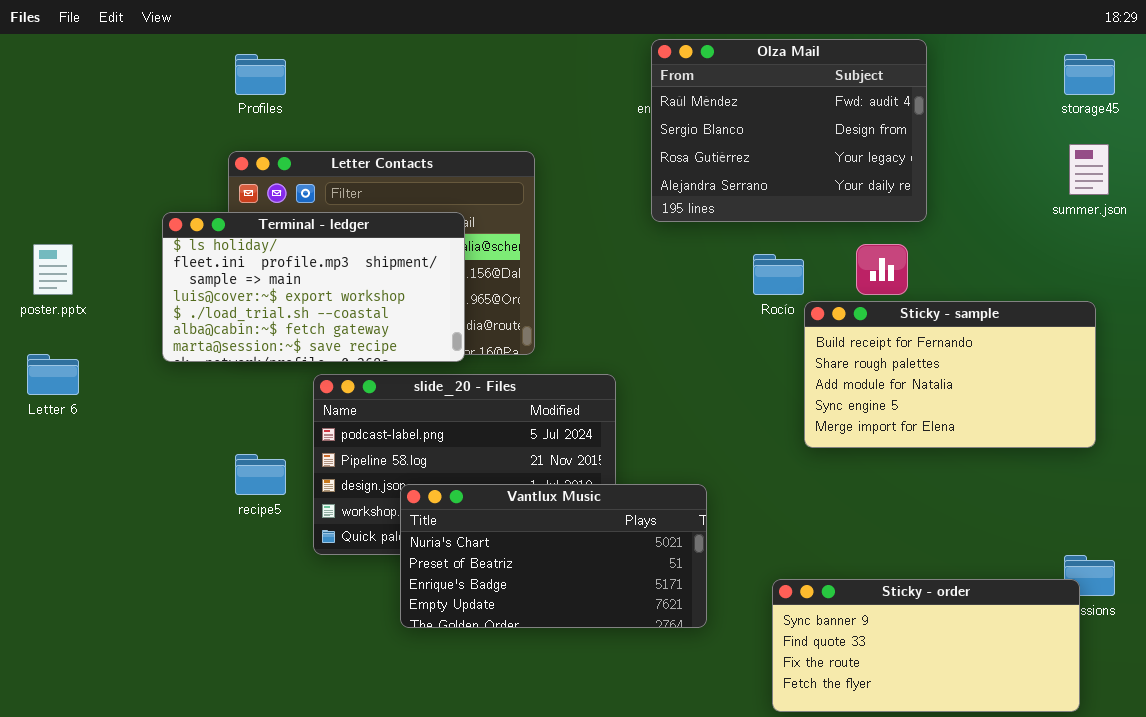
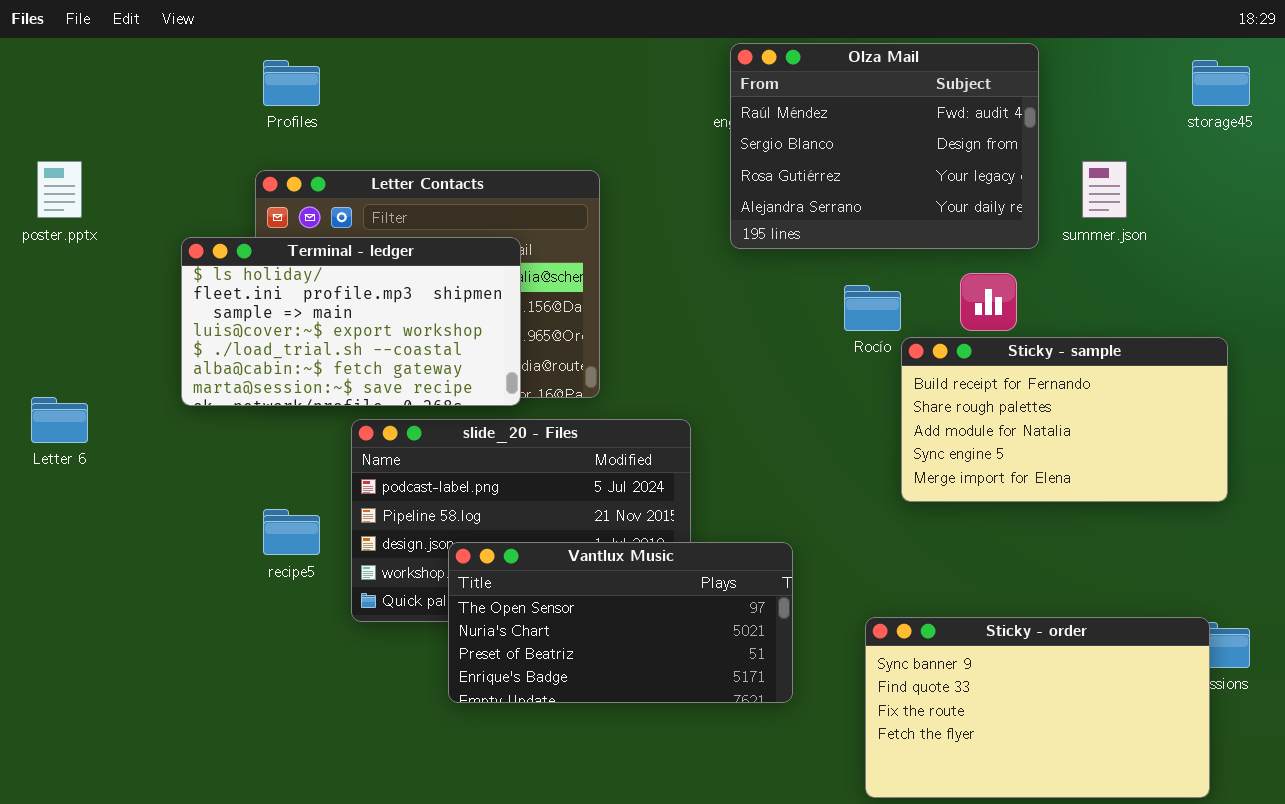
summer.json: [1069,144,1109,195] -> [1082,161,1127,218], moved
poster.pptx: [33,244,73,295] -> [37,161,82,218], moved
Vantlux Music: [400,484,707,628] -> [448,542,793,703], scrolled up 1 row
Sticky - order: [772,579,1080,712] -> [865,617,1210,798], resized

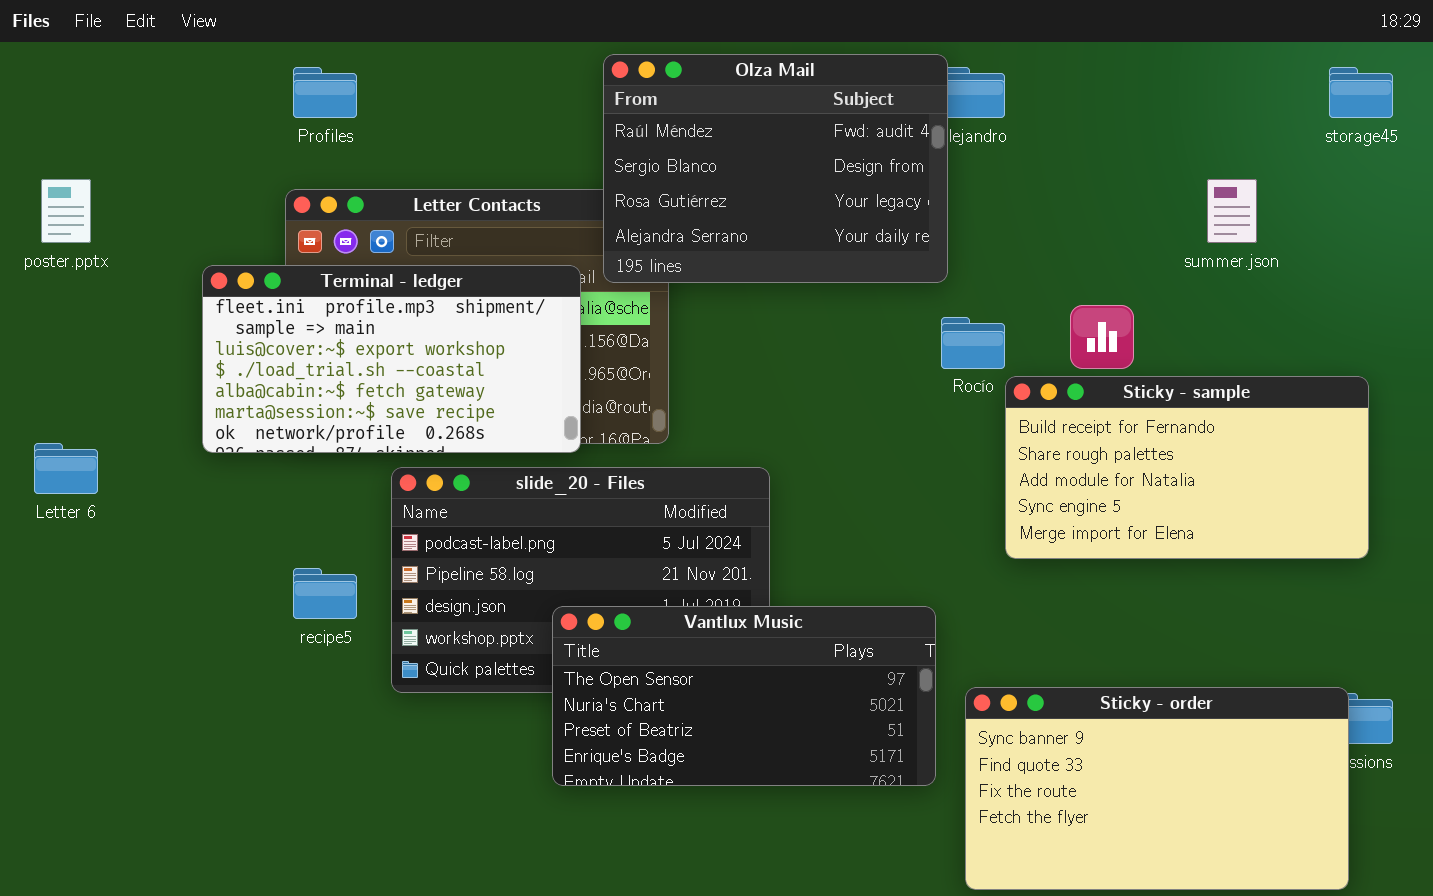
Olza Mail: [730,43,1039,249] -> [603,54,948,283], moved
Terminal - ledger: [181,237,521,406] -> [202,265,581,453], scrolled down 1 row
Vantlux Music: [448,542,793,703] -> [552,606,936,786], moved

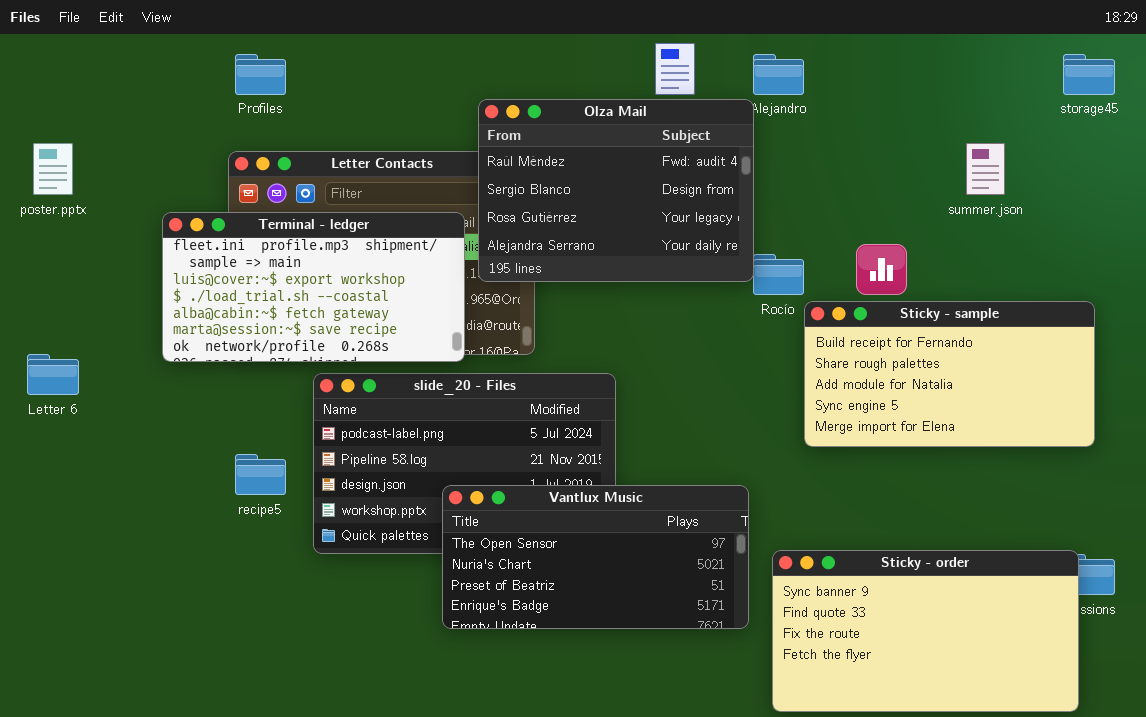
Olza Mail: [603,54,948,283] -> [478,99,754,282], moved

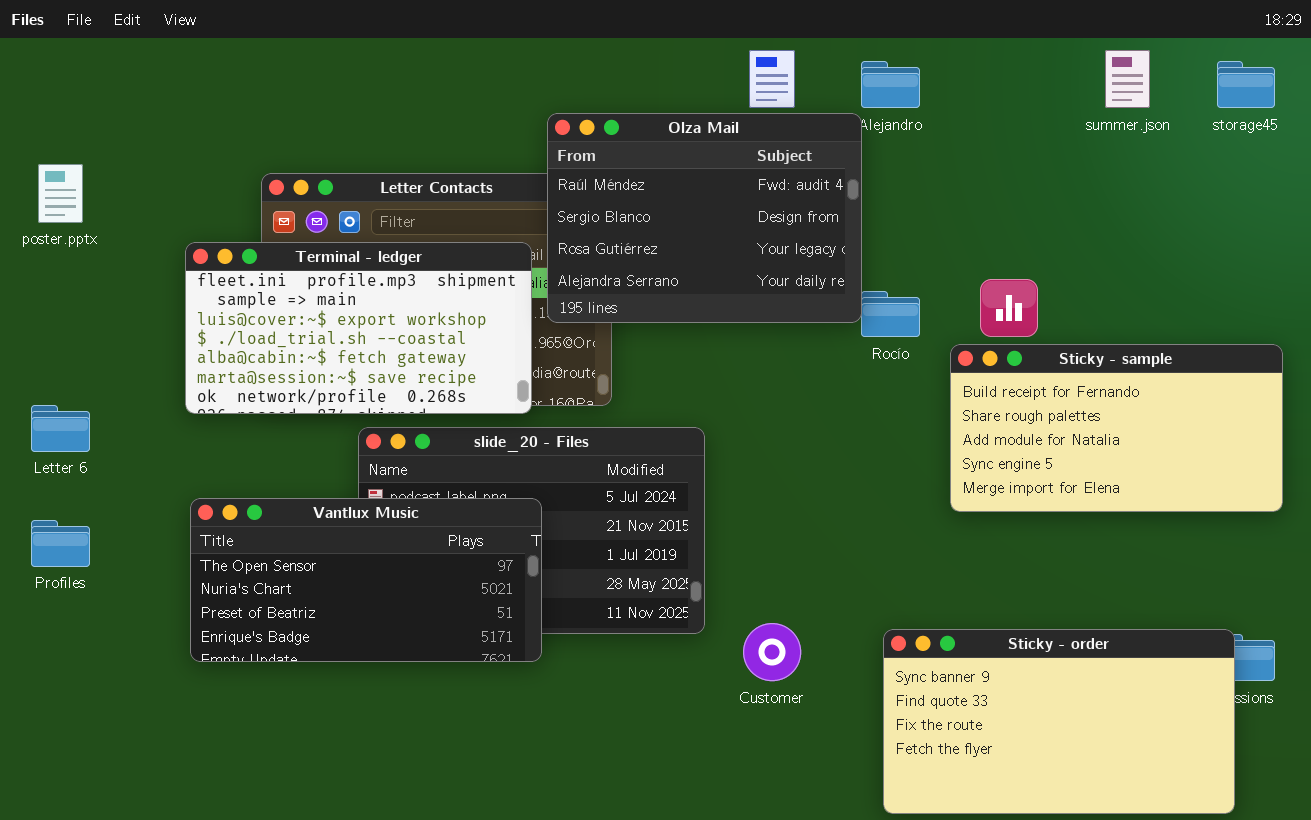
Profiles: [235,54,286,95] -> [31,520,90,567], moved
summer.json: [966,143,1005,195] -> [1105,50,1150,108], moved
Sticky - sample: [804,301,1095,447] -> [950,344,1283,512], moved
Vantlux Music: [442,485,749,629] -> [190,498,542,662], moved

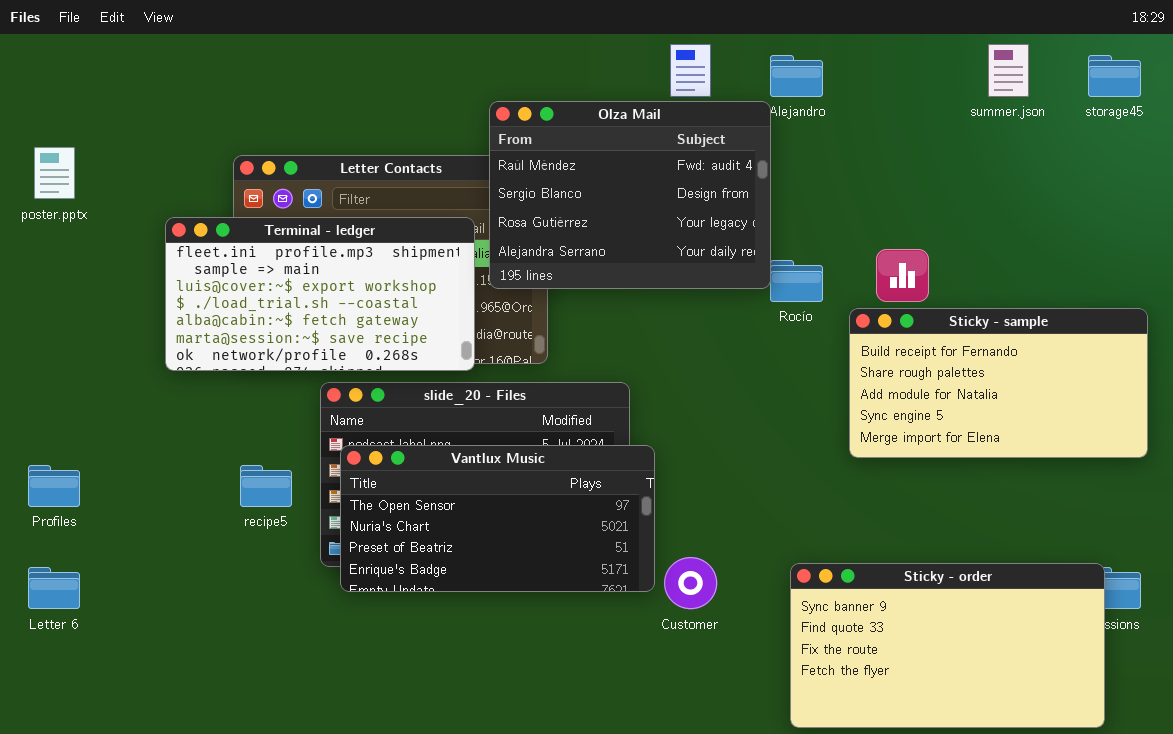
Letter 6: [31,405,90,452] -> [28,567,80,609], moved
Vantlux Music: [190,498,542,662] -> [340,445,655,592], moved

